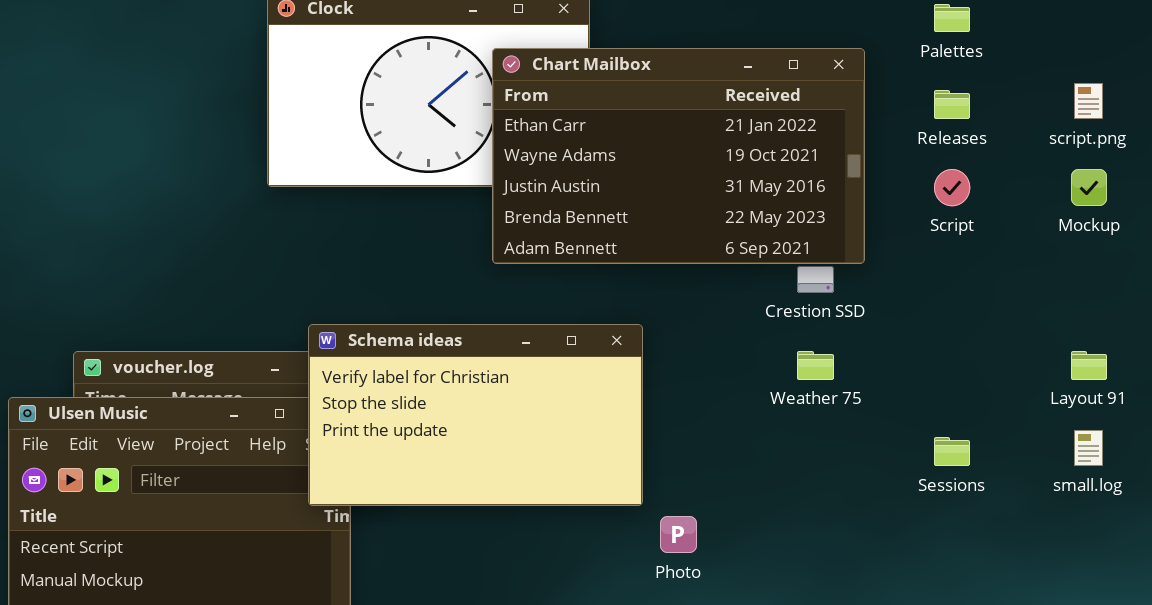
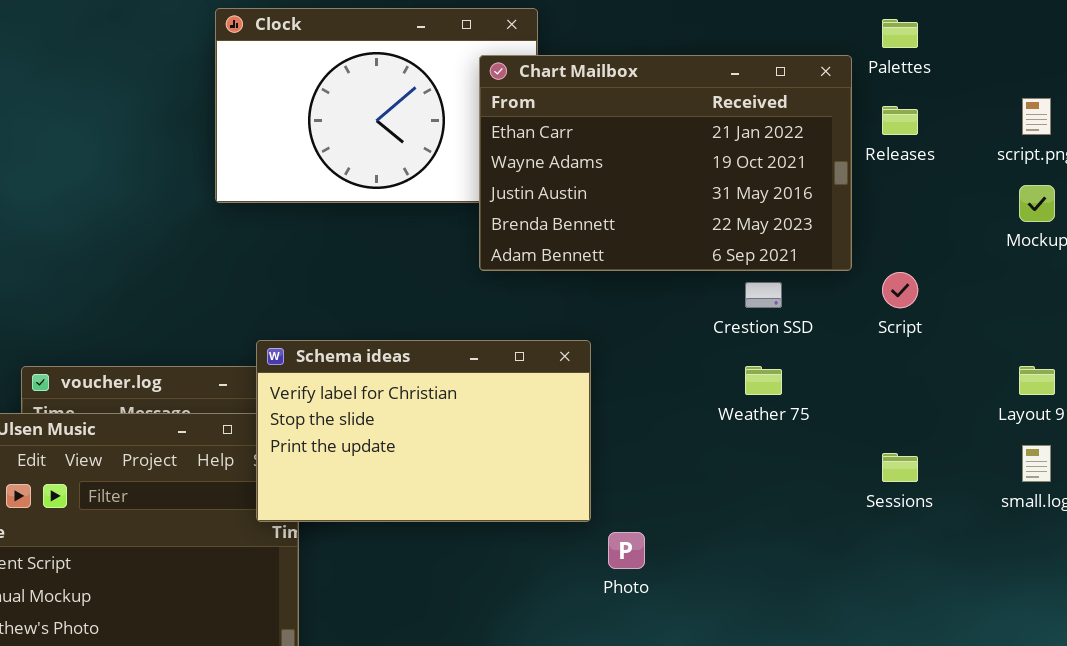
Chart Mailbox: [492,48,865,264] -> [479,55,852,271], moved
Script: [934,169,970,206] -> [882,272,918,308], moved

